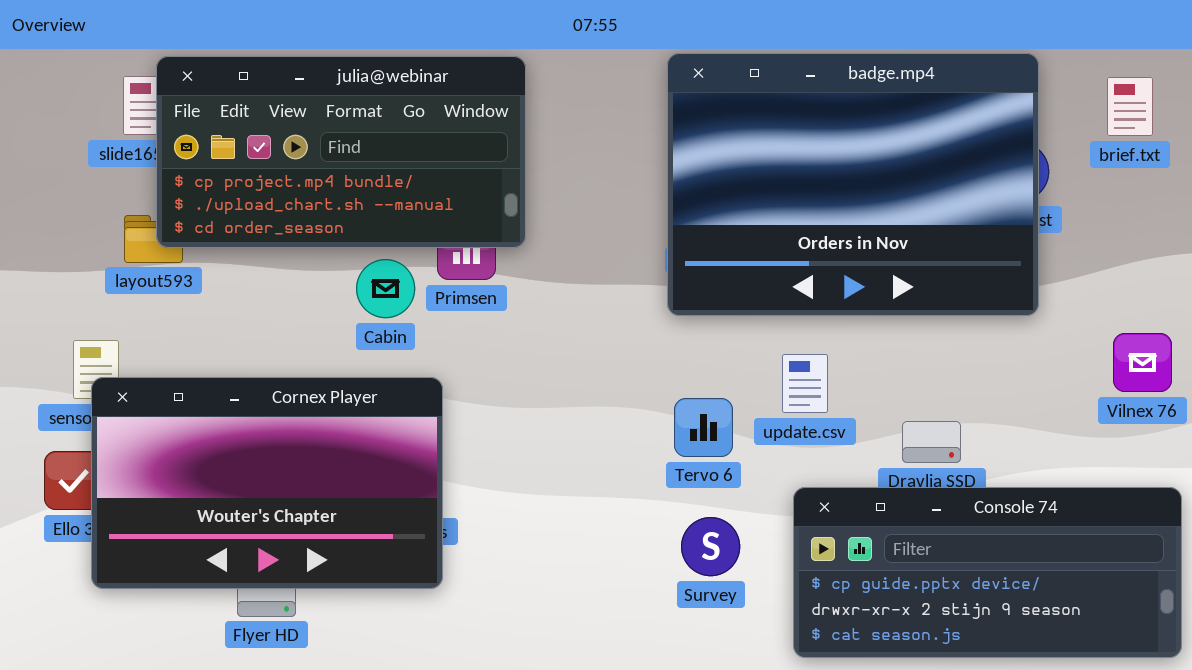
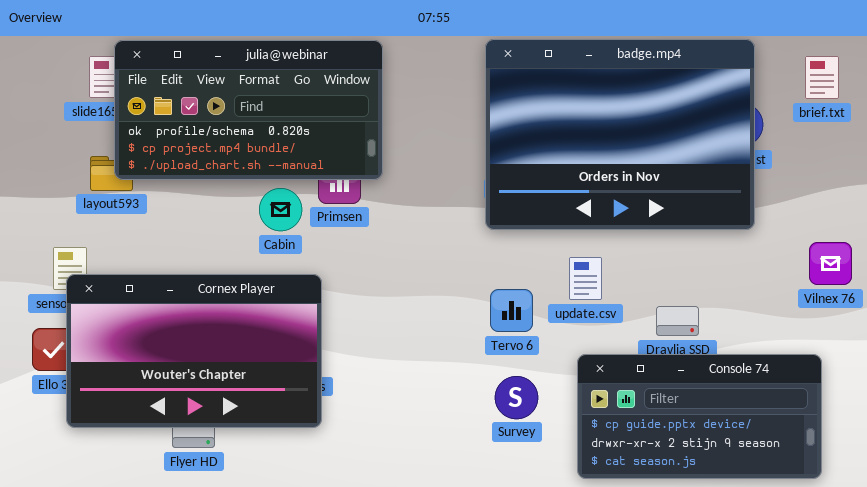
julia@webinar: [156,56,526,248] -> [114,40,383,180], scrolled up 1 row
Console 74: [793,487,1182,658] -> [577,354,822,479], resized

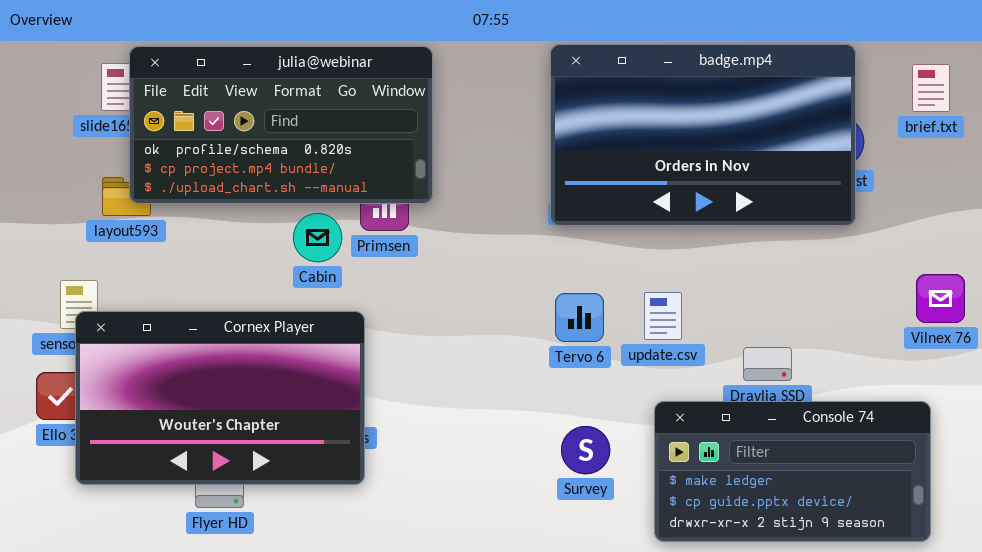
badge.mp4: [485,39,755,230] -> [550,44,856,226], resized
Tervo 6: [490,289,533,332] -> [555,293,604,342], moved
Console 74: [577,354,822,479] -> [654,401,931,542], scrolled up 1 row

